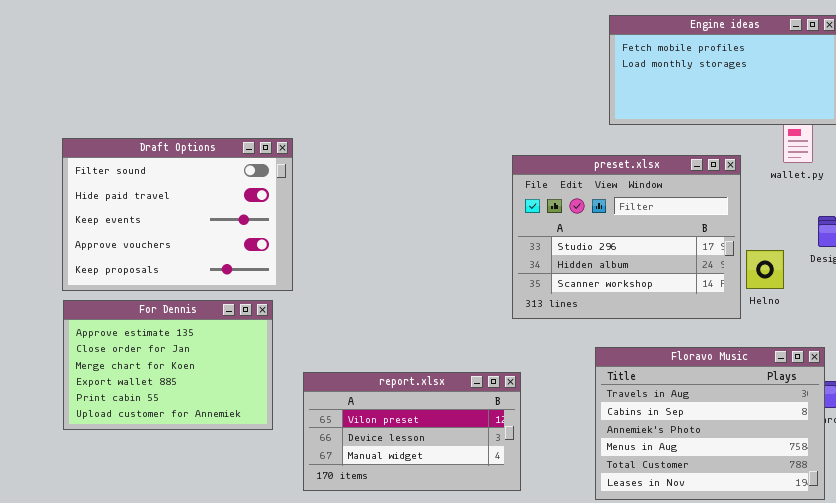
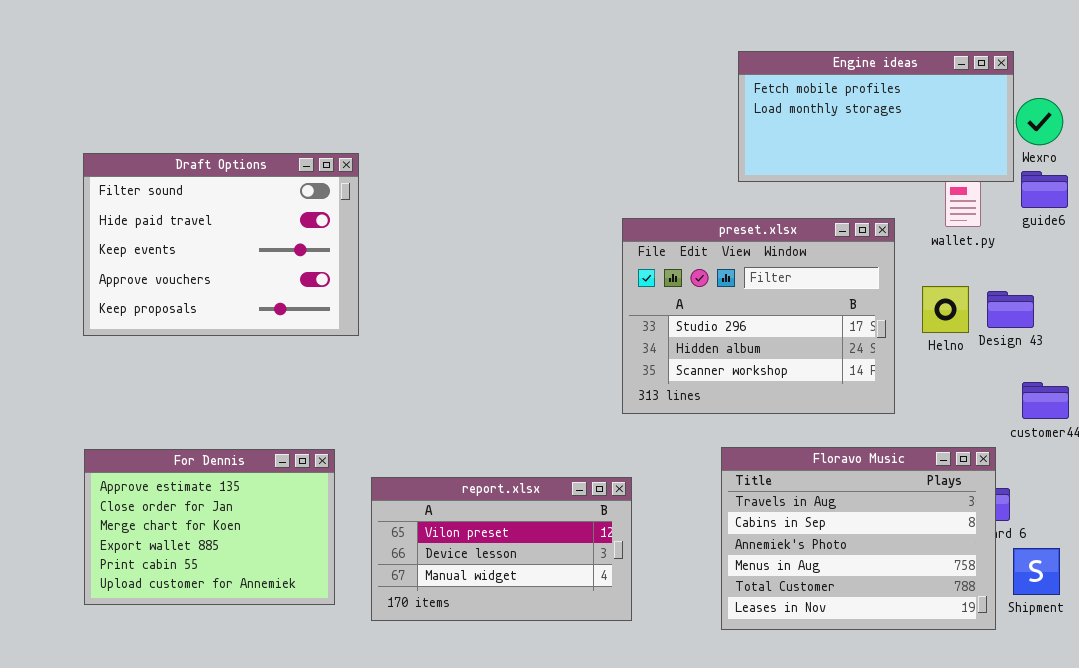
Draft Options: [62,138,293,291] -> [83,153,359,336], moved
Helno: [746,250,784,289] -> [922,286,969,333], moved
For Dennis: [63,300,273,430] -> [84,449,335,605], moved

